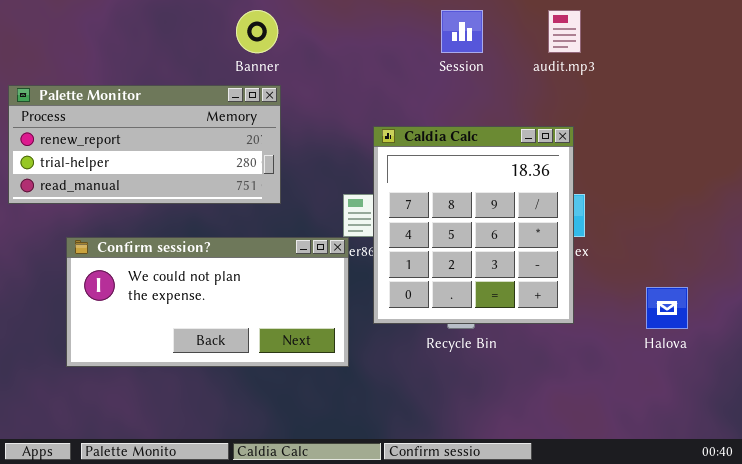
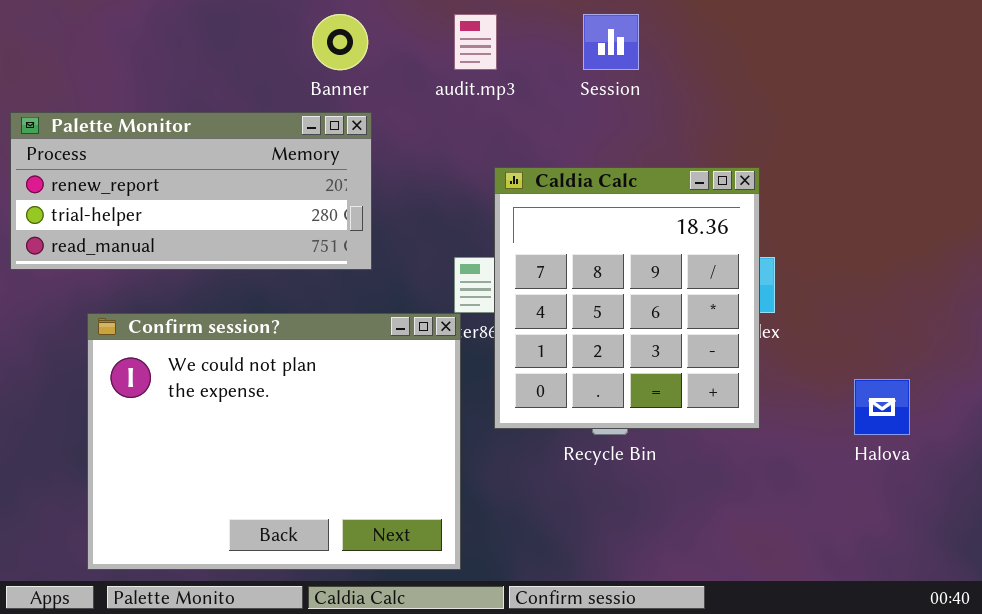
audit.mp3: [548,10,581,53] -> [454,14,497,70], moved
Confirm session?: [66,237,349,367] -> [87,313,461,570], resized

